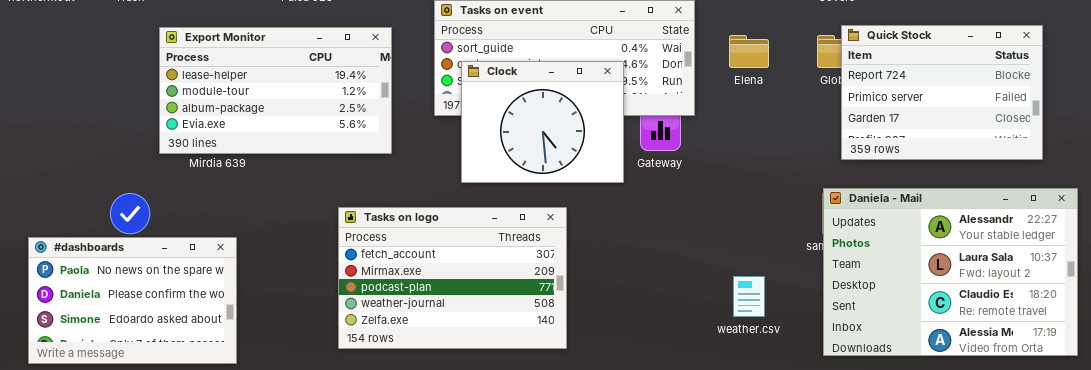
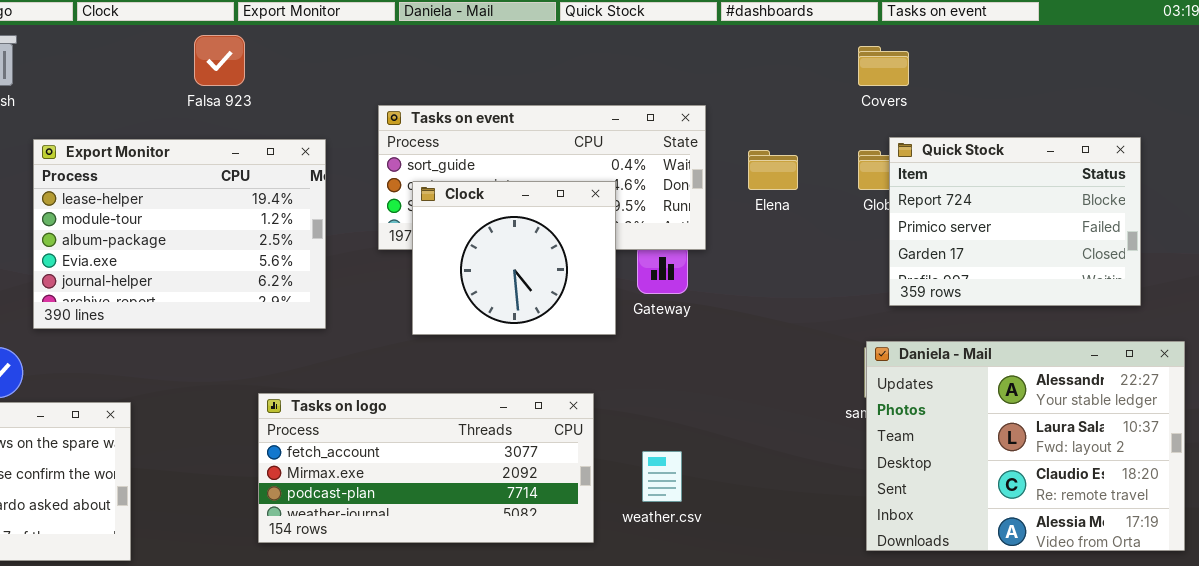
Export Monitor: [159,27,392,154] -> [33,139,326,329], resized
Tasks on logo: [338,207,567,349] -> [258,393,594,543], resized
weather.csv: [733,276,765,317] -> [642,451,682,502], moved

